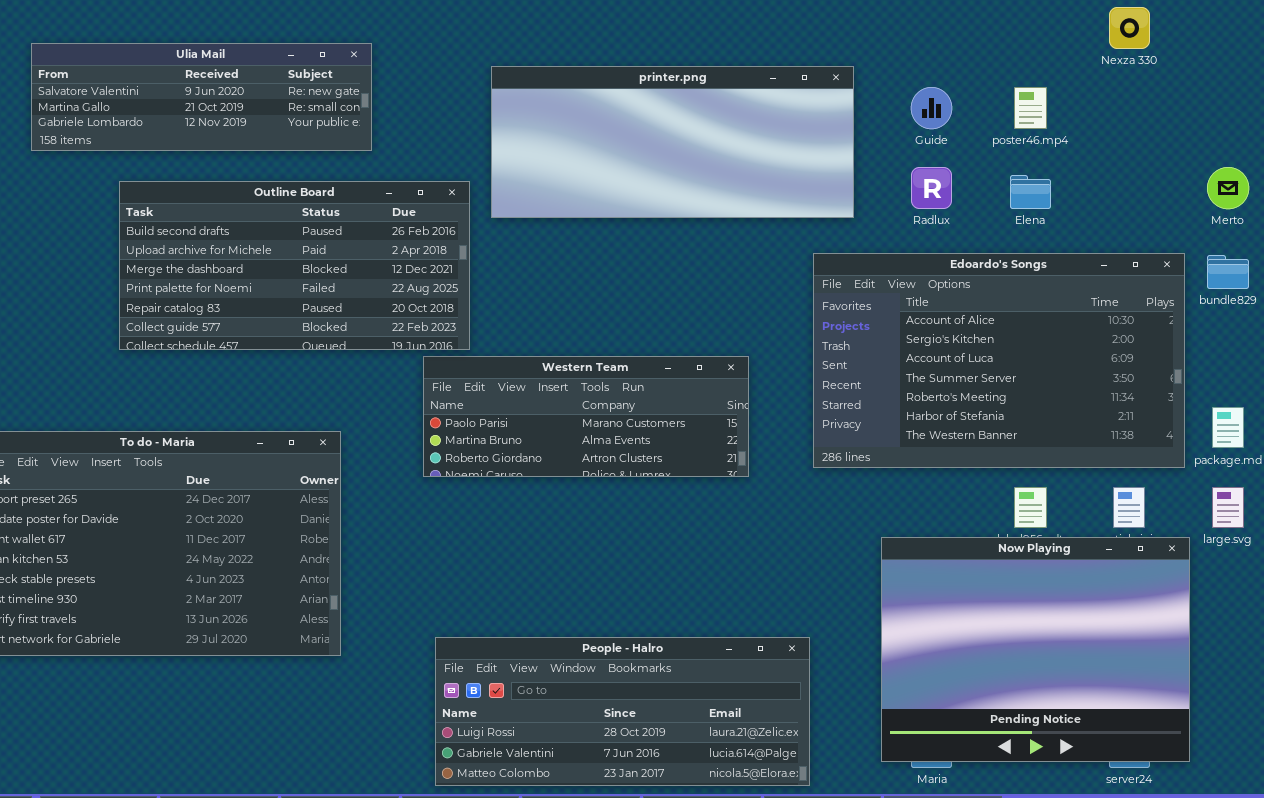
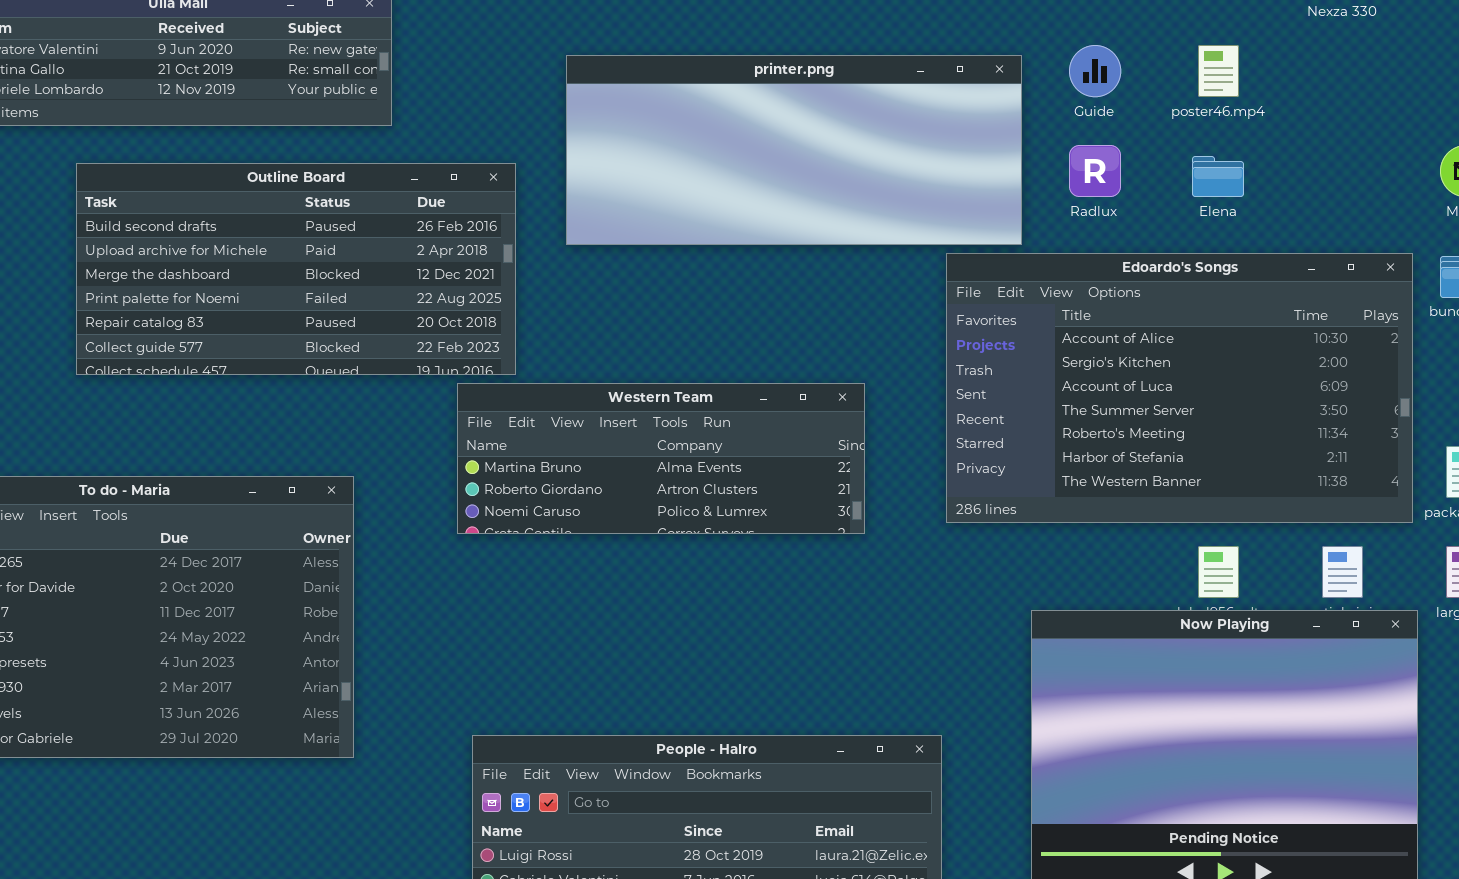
printer.png: [491,66,854,218] -> [566,55,1022,245], moved
Western Team: [423,356,749,477] -> [457,383,865,534], scrolled down 1 row

